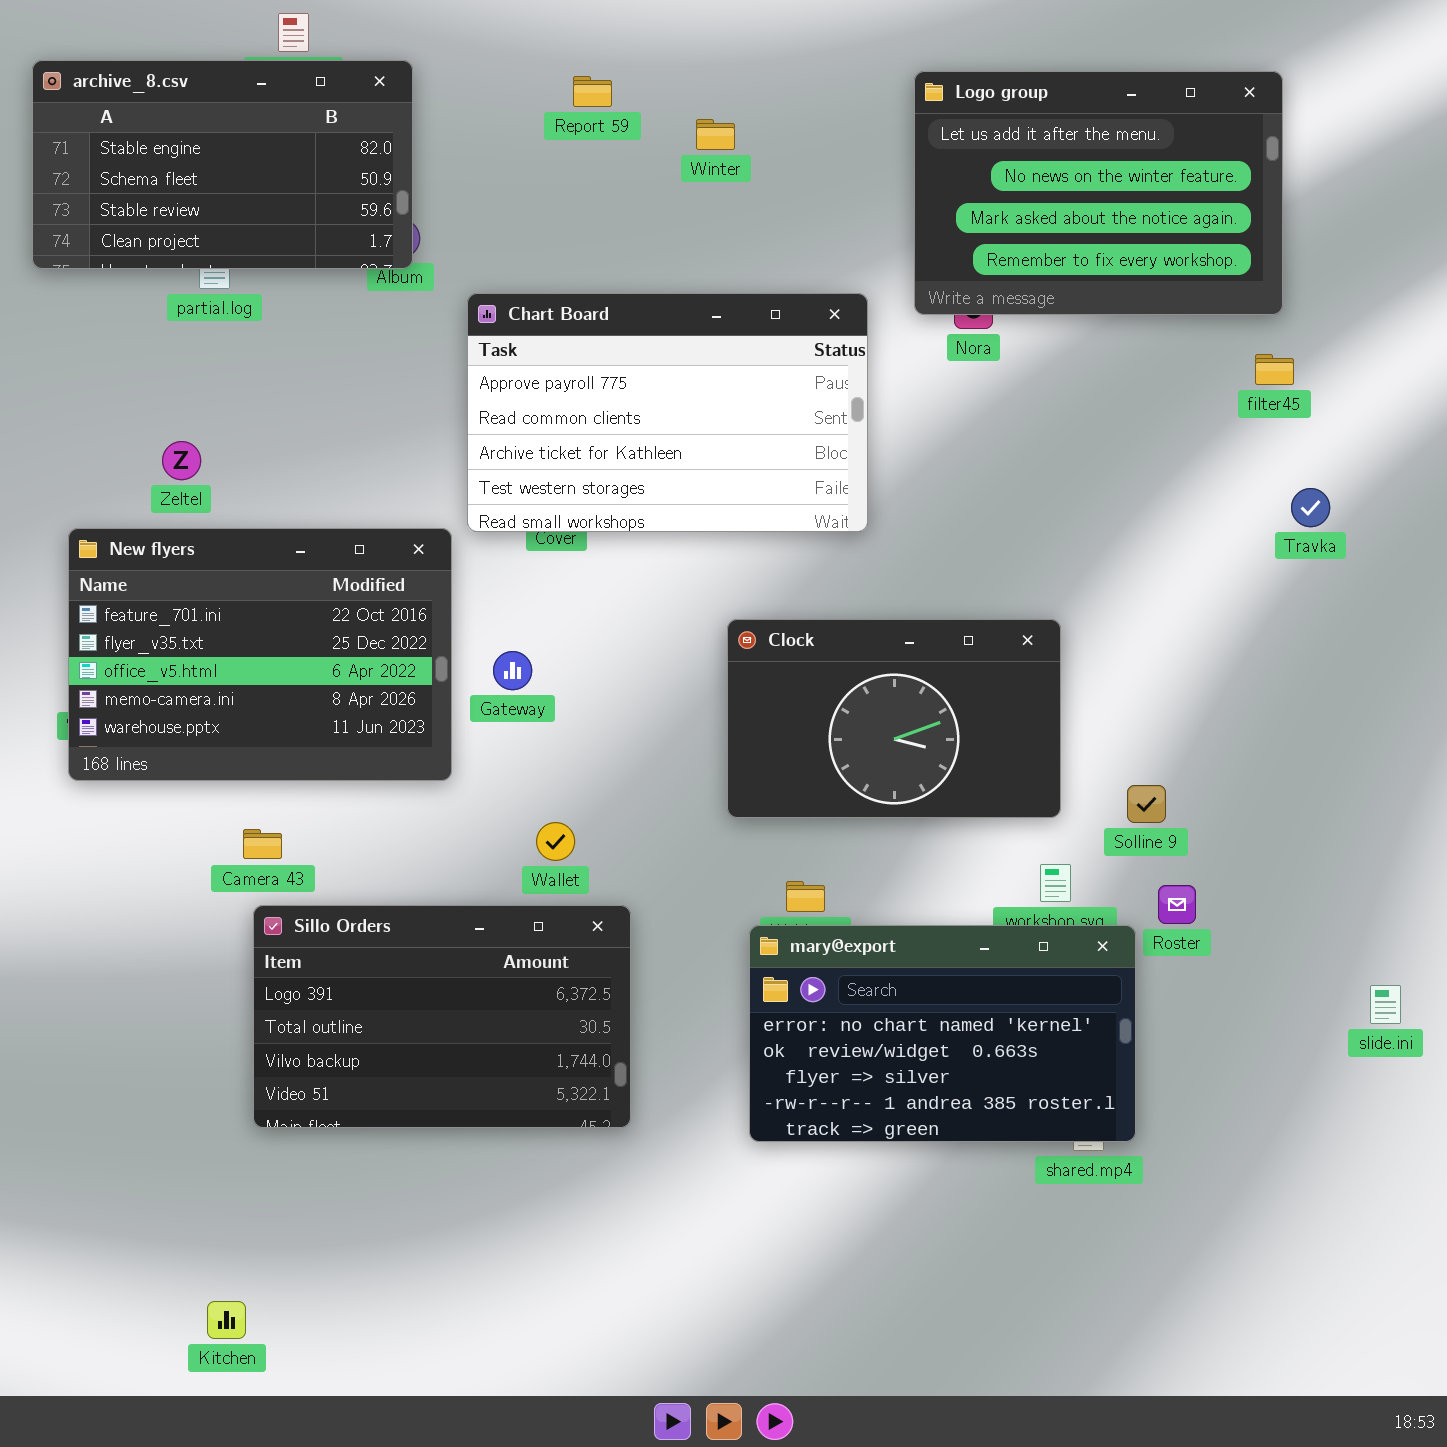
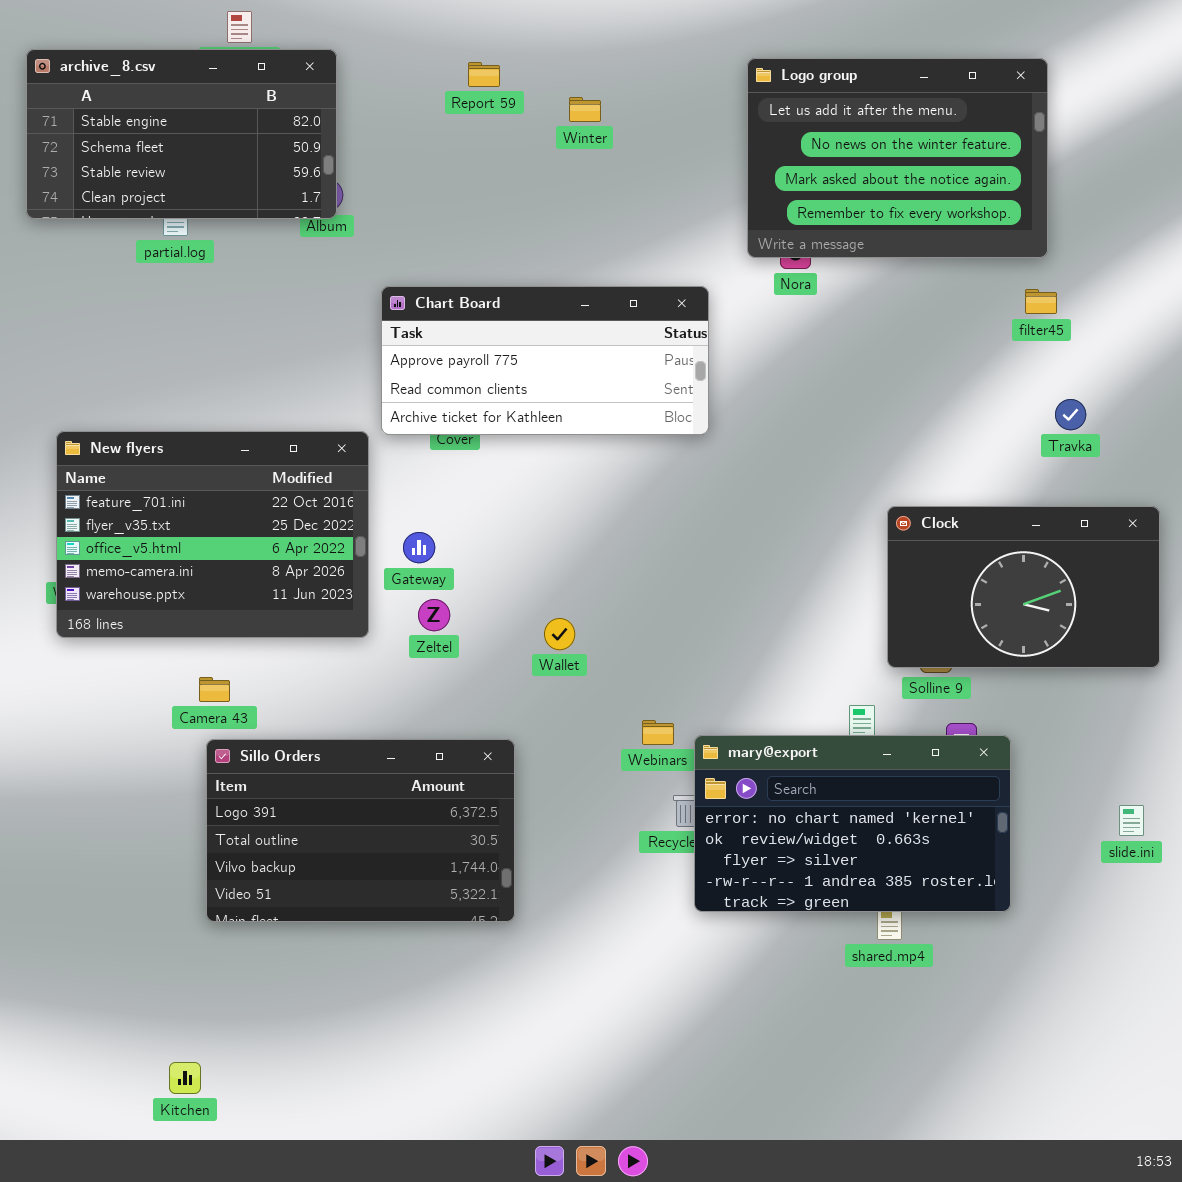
Chart Board: [467,293,868,532] -> [381,286,709,435], resized
Zeltel: [162,441,201,480] -> [418,599,450,631], moved
Clock: [727,619,1061,818] -> [887,506,1160,668], moved
Wallet: [536,822,575,861] -> [544,618,575,650], moved
mary@export: [749,925,1136,1142] -> [694,735,1011,912], moved

